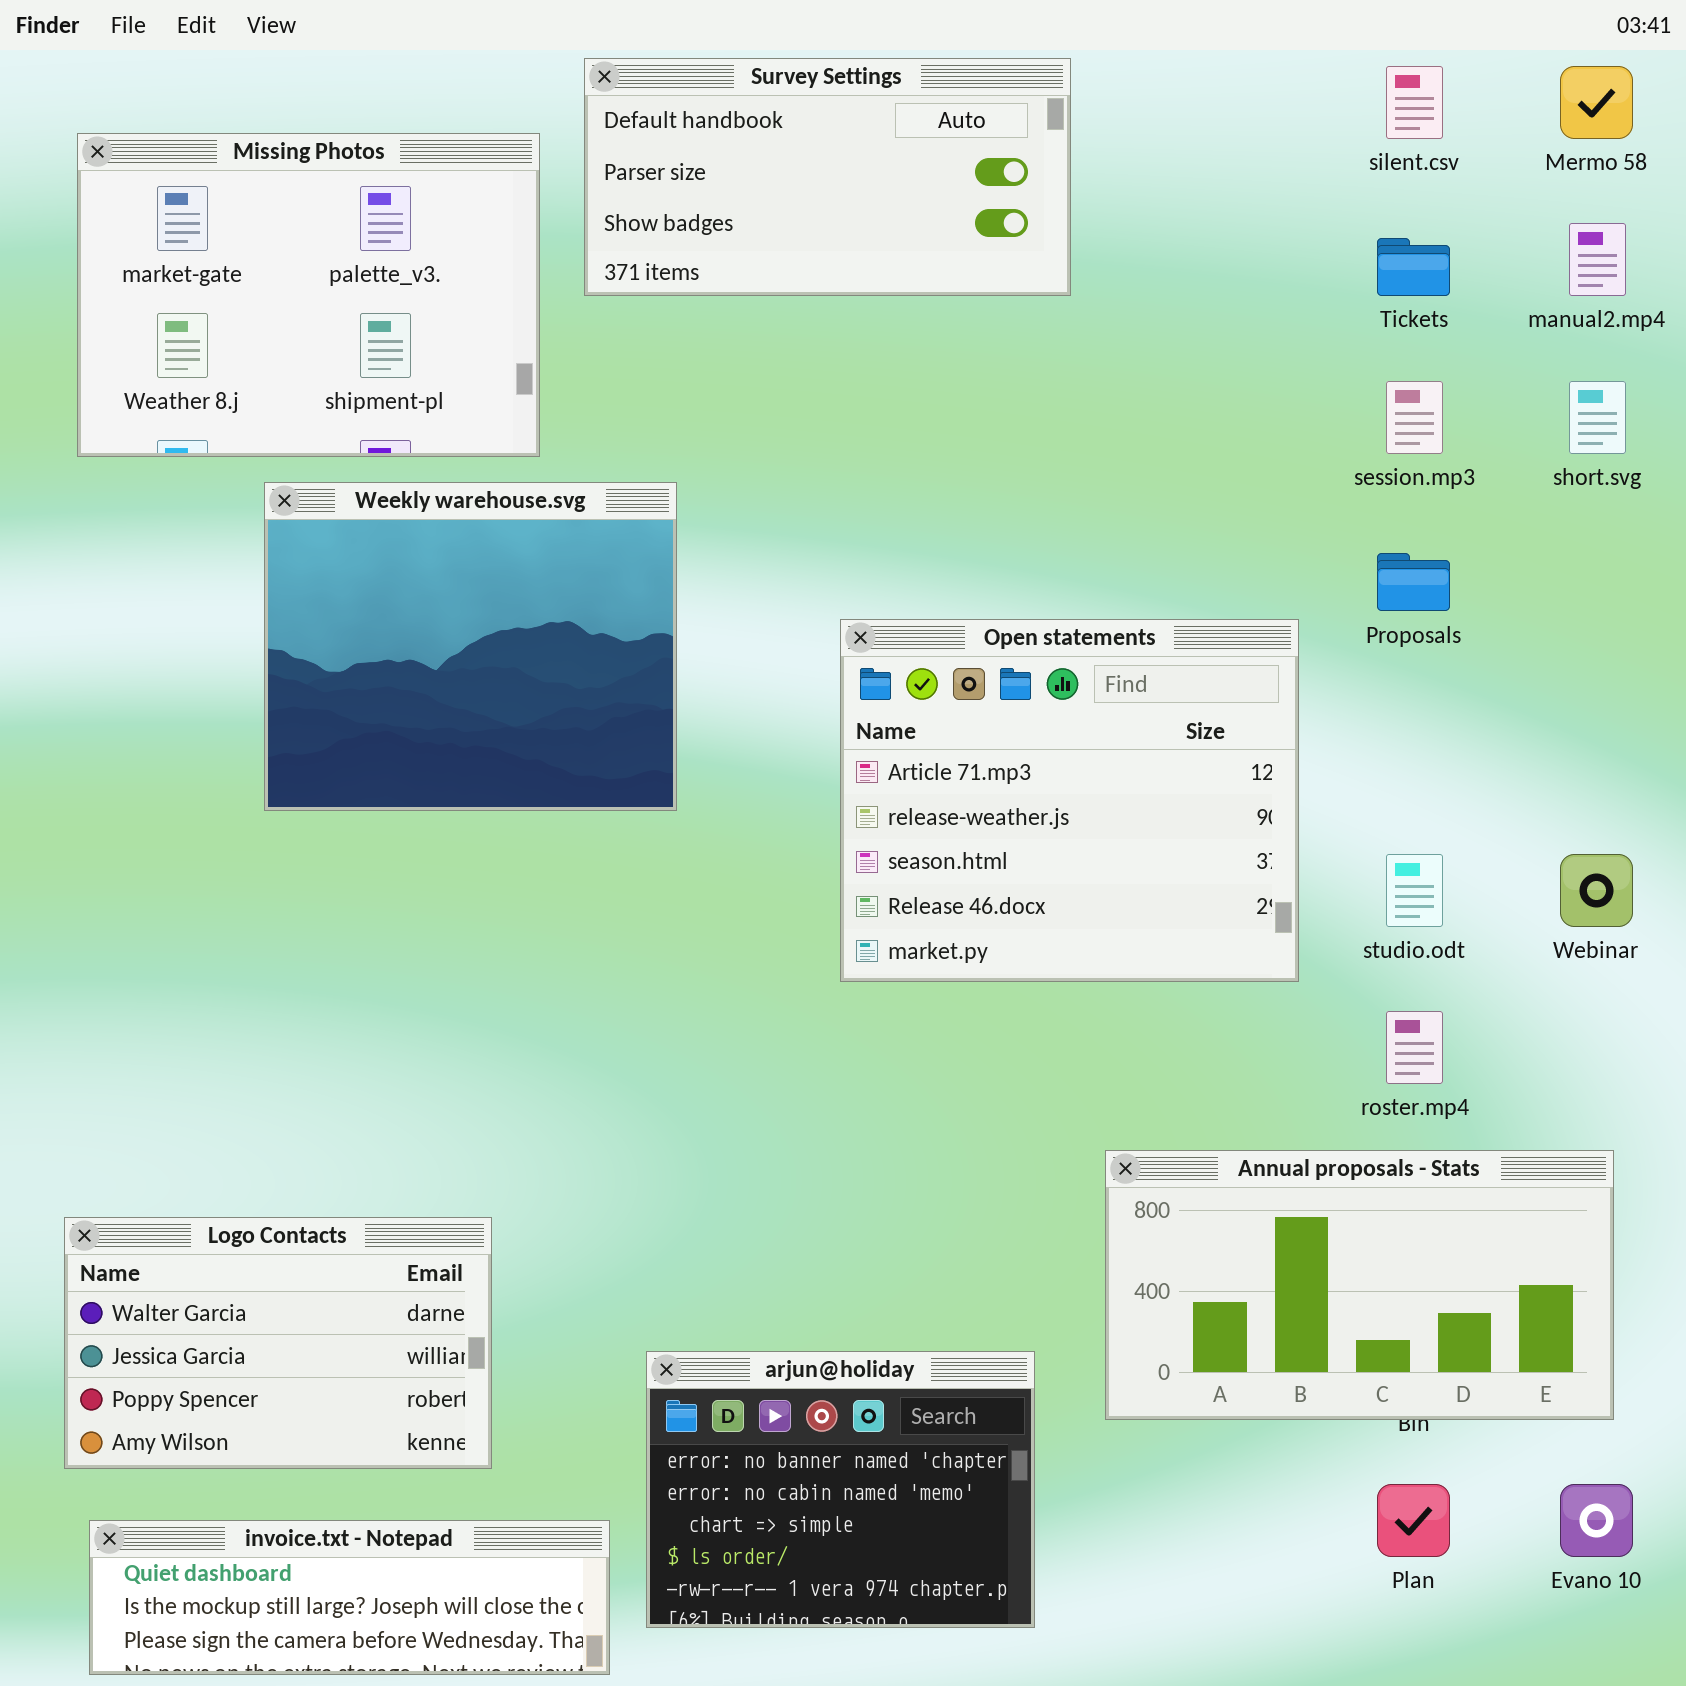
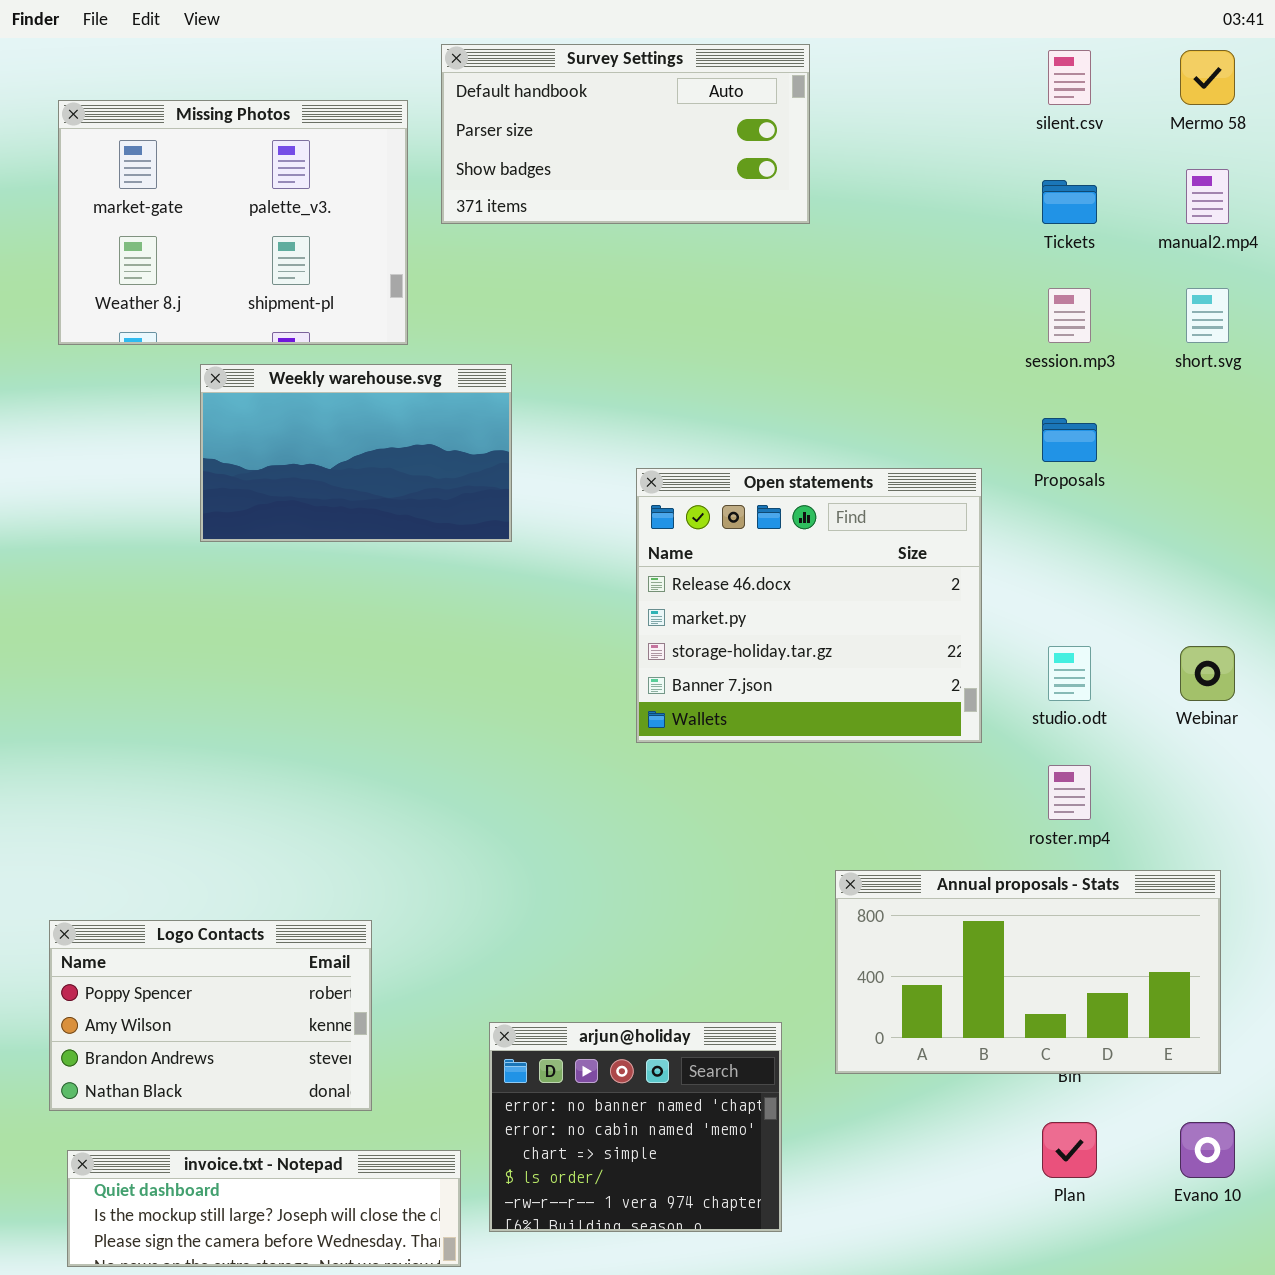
Weekly warehouse.svg: [264,482,677,811] -> [200,364,512,542], resized
Open statements: [840,619,1299,982] -> [636,468,982,743], scrolled down 3 rows
Logo Contacts: [64,1217,492,1469] -> [49,920,372,1111], scrolled down 2 rows

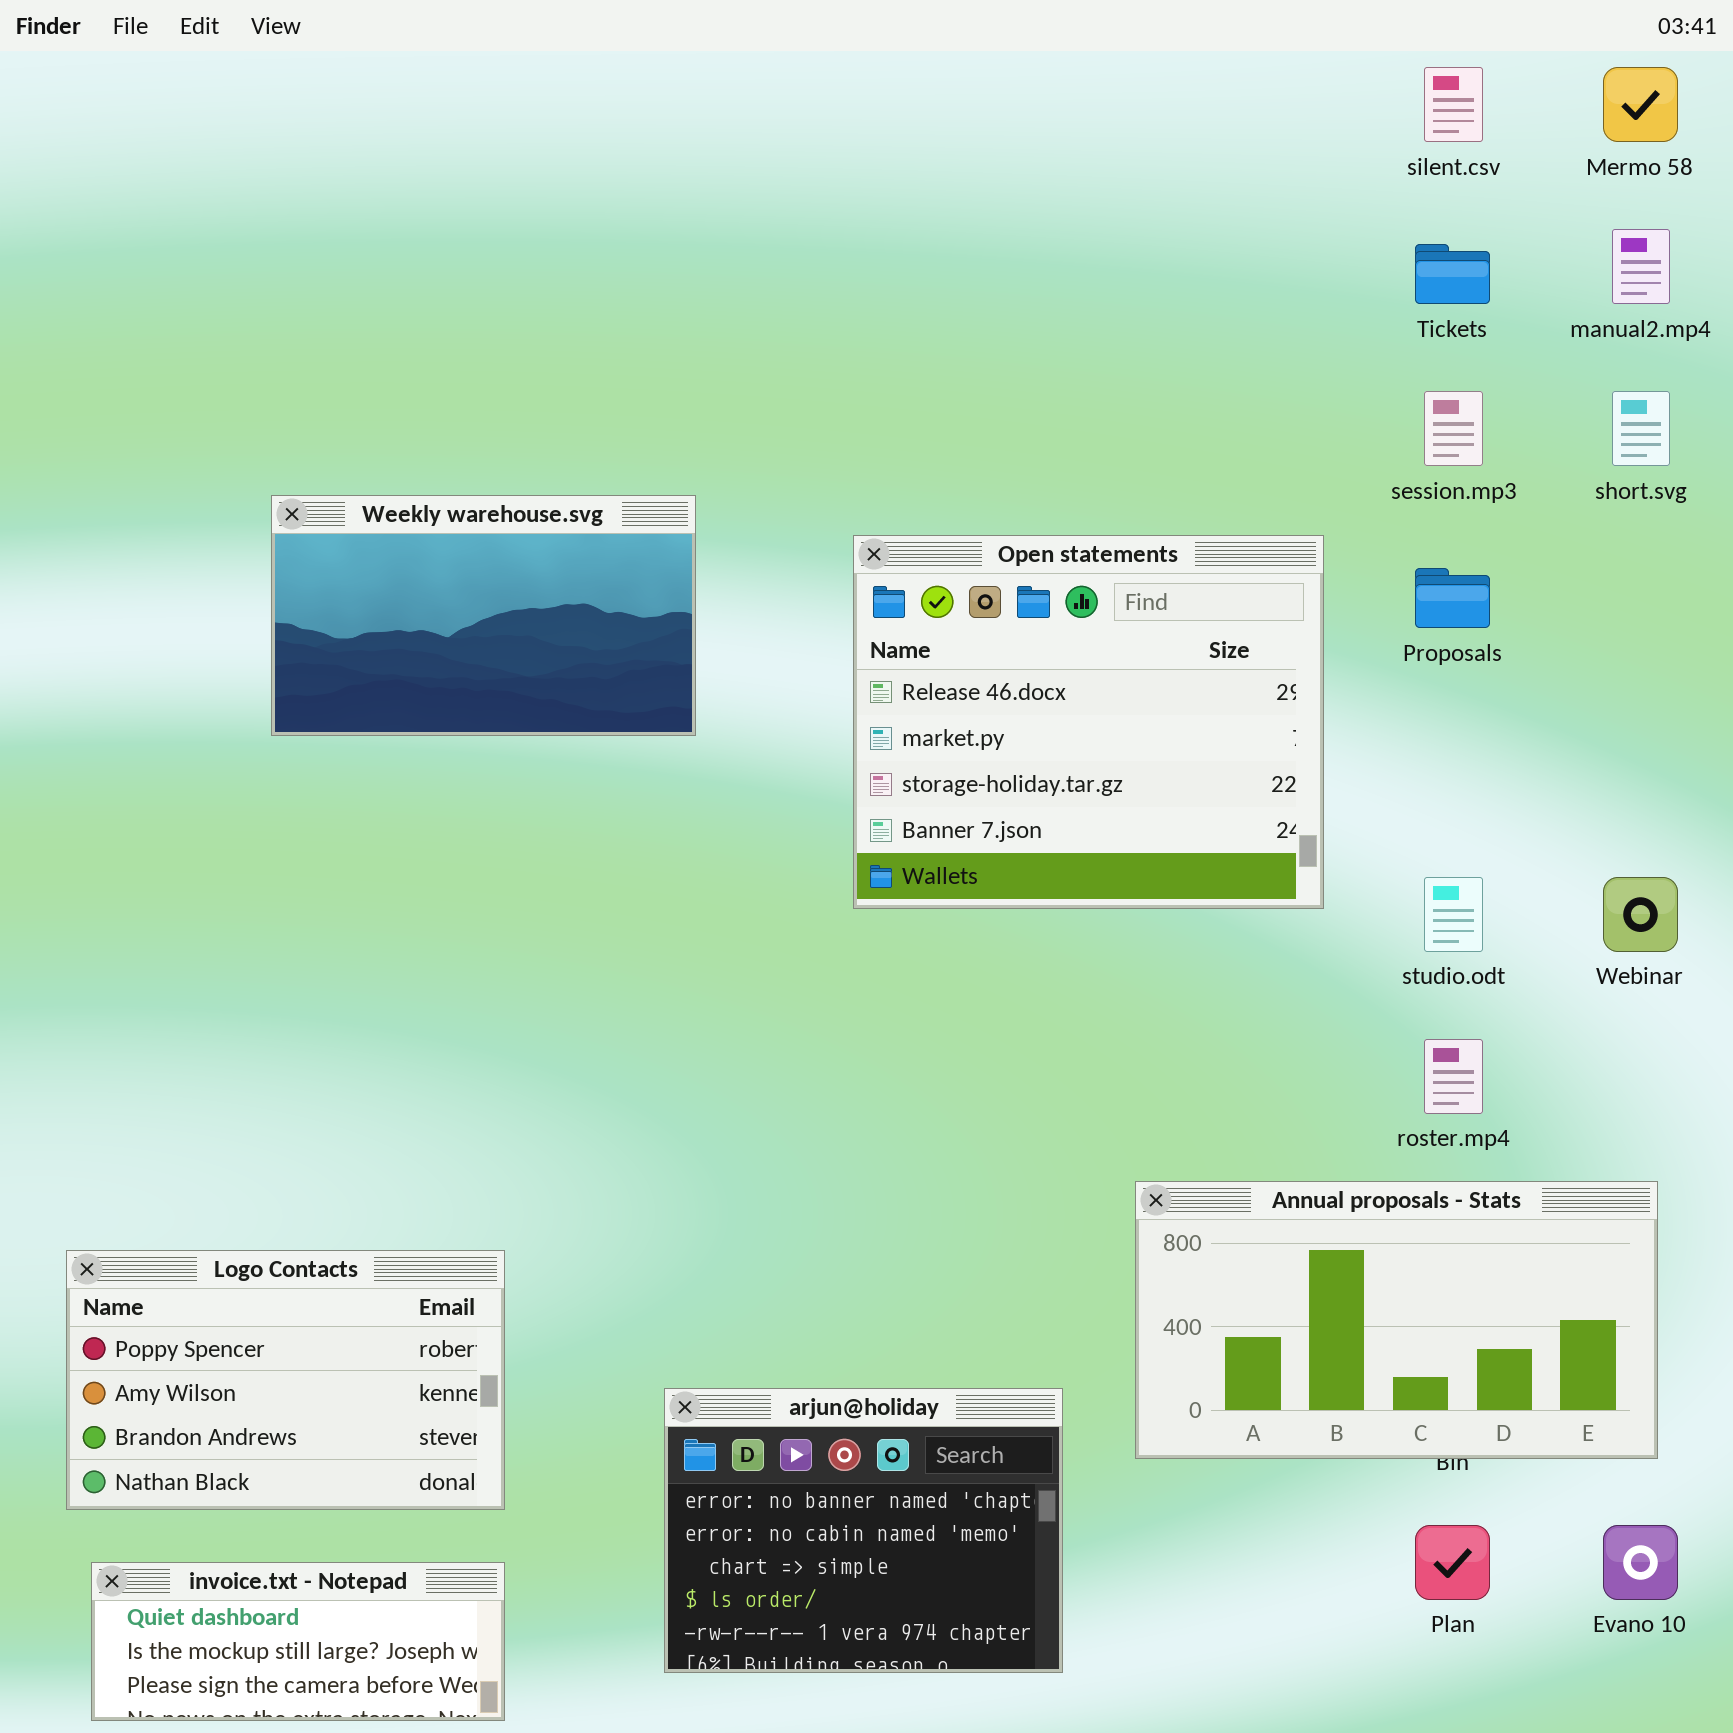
Survey Settings: [441,44,810,224] -> none, closed
Missing Photos: [58,100,408,345] -> none, closed
Open statements: [636,468,982,743] -> [853,535,1324,909], moved
invoice.txt - Notepad: [67,1150,461,1267] -> [91,1562,505,1721], resized

